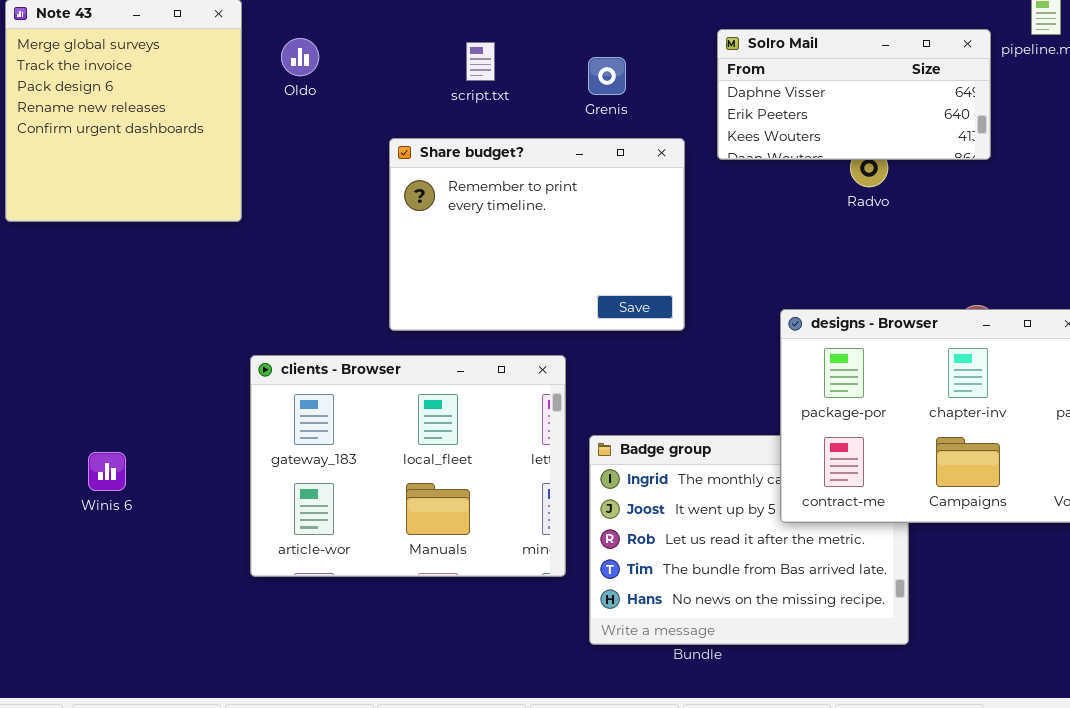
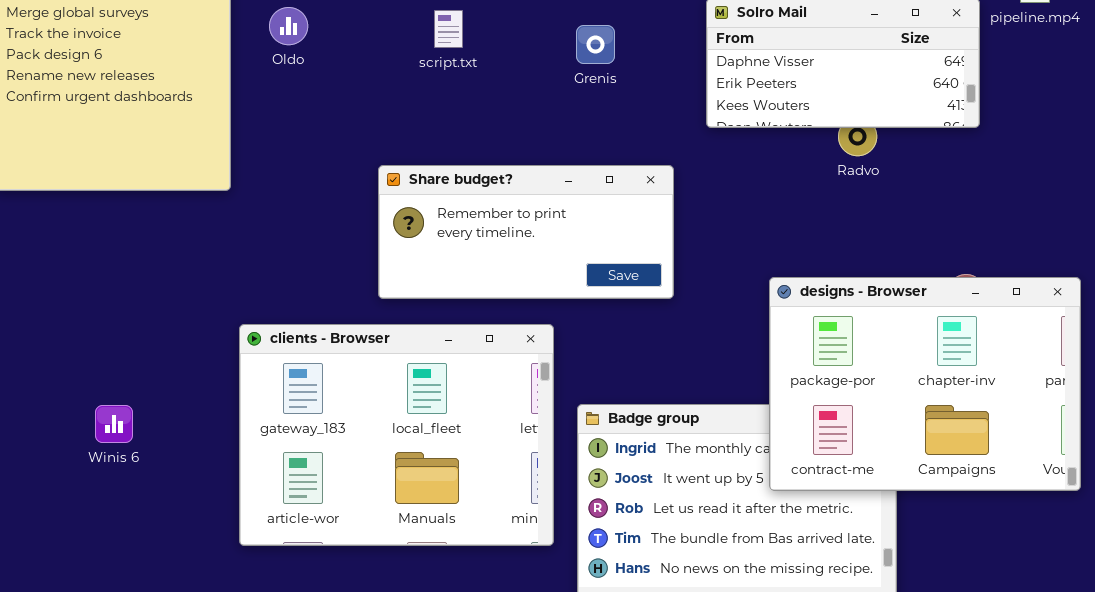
script.txt: [466,42,495,81] -> [434,10,463,48], moved
Share budget?: [389,138,685,331] -> [378,165,674,299], resized
Winis 6: [88,452,126,491] -> [95,405,133,443], moved

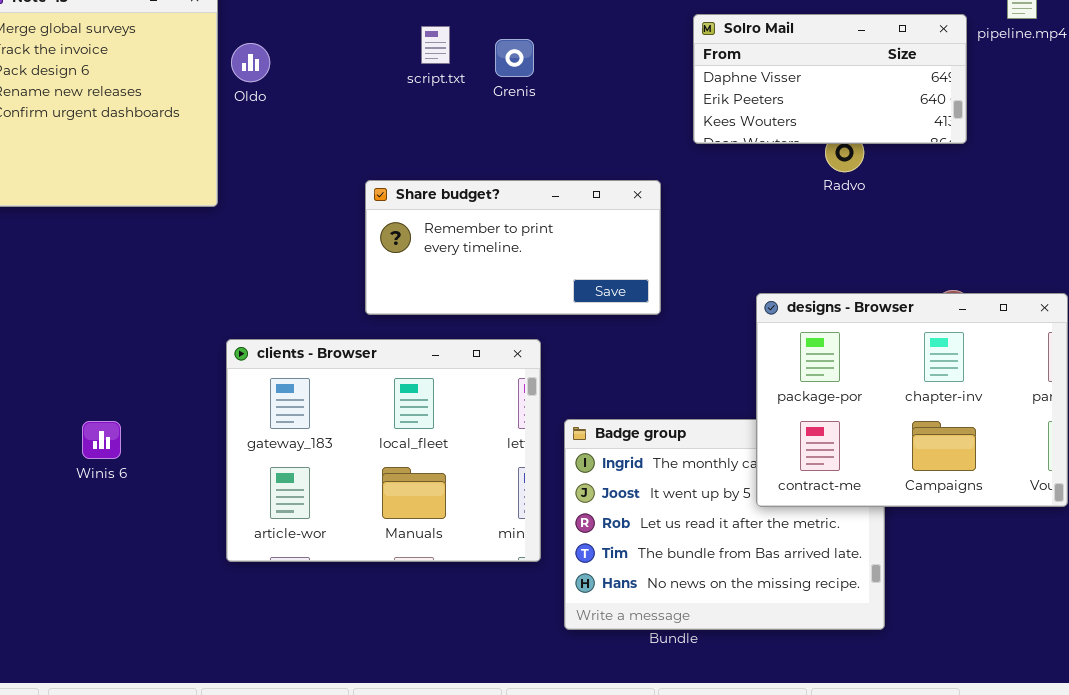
Oldo: [269,7,308,45] -> [231,43,270,82], moved
Grenis: [576,25,615,64] -> [495,39,534,77], moved

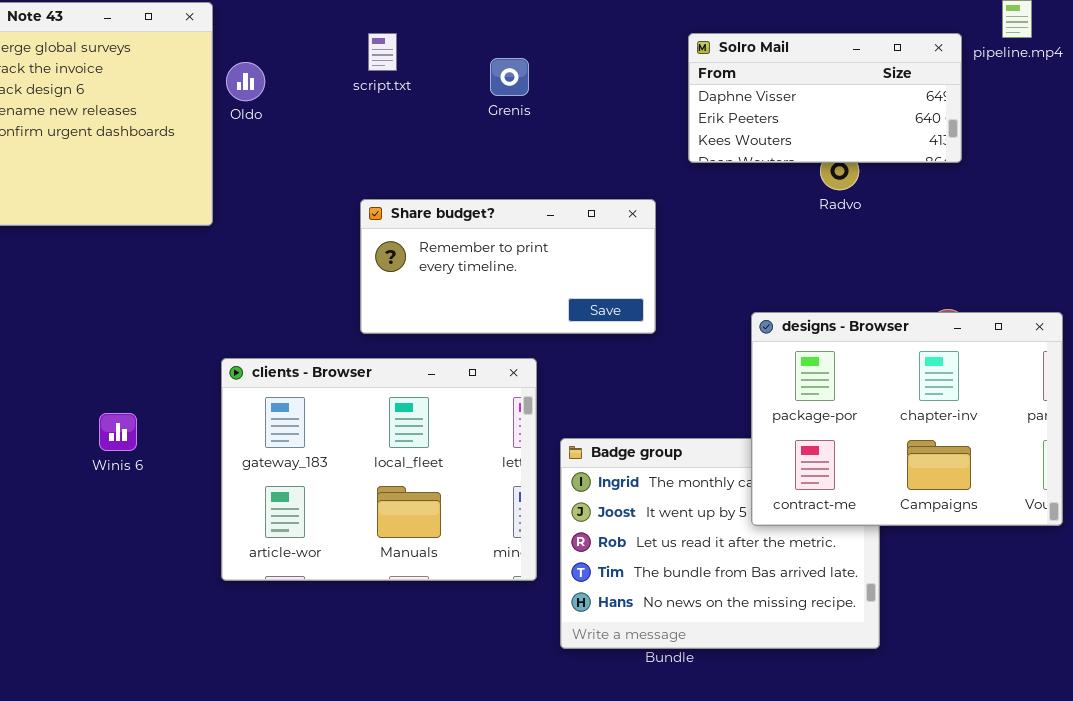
script.txt: [421,26,450,64] -> [368,33,397,71], moved
Winis 6: [82,421,121,459] -> [99,413,137,451], moved

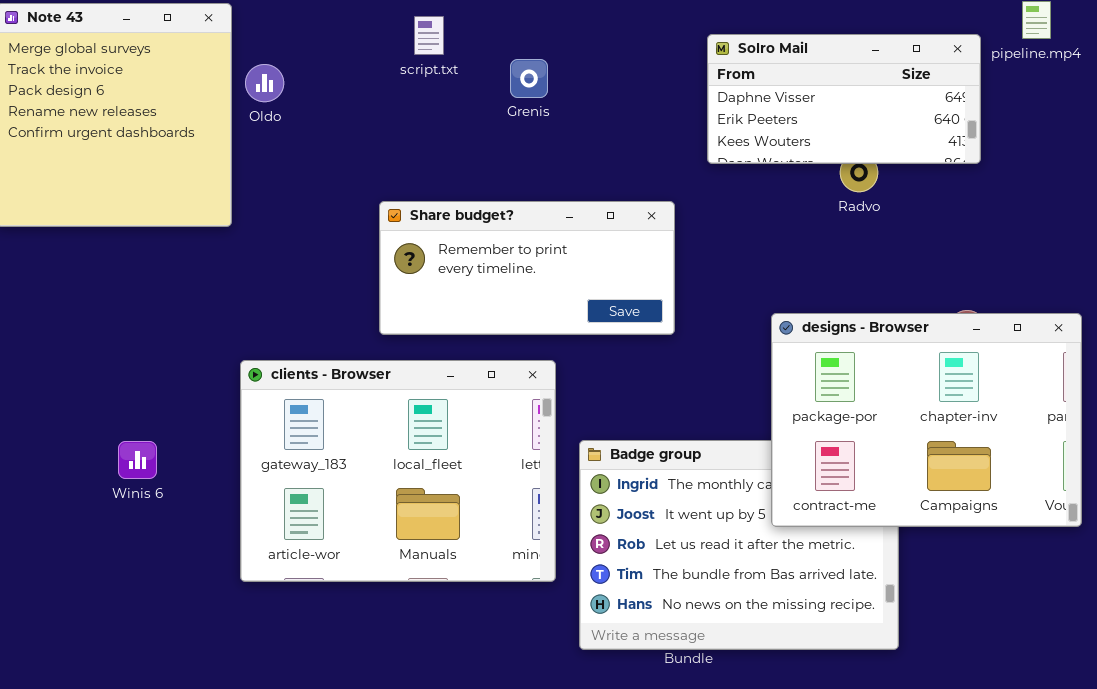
script.txt: [368,33,397,71] -> [414,16,444,55], moved
Winis 6: [99,413,137,451] -> [118,441,157,479], moved

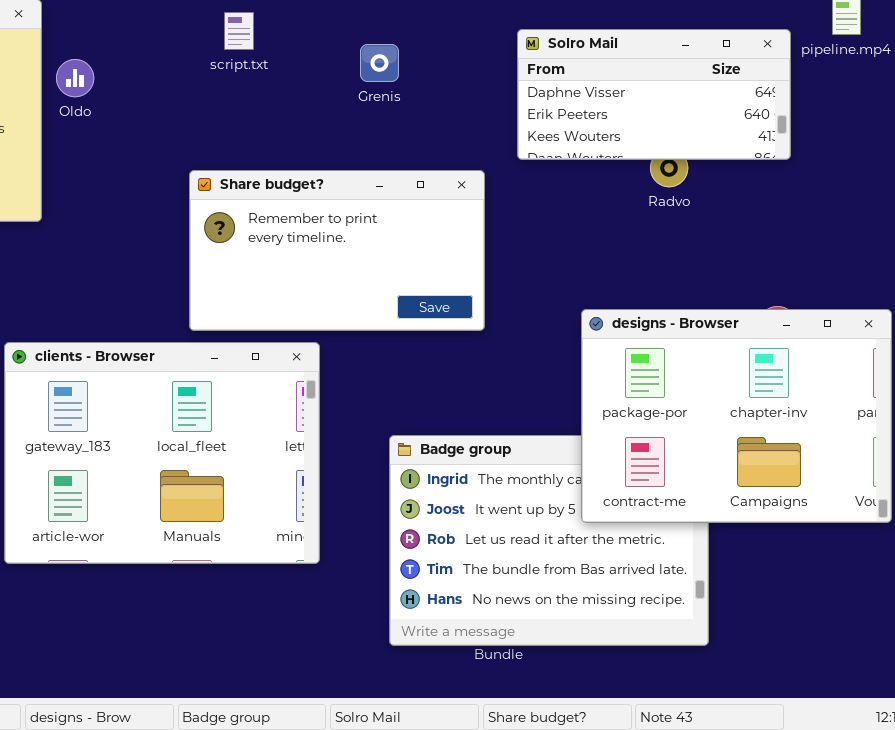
Grenis: [510,59,548,98] -> [360,44,399,82], moved
Share budget?: [379,201,675,335] -> [189,170,485,331], resized
clients - Browser: [240,360,556,582] -> [4,342,320,564], moved

